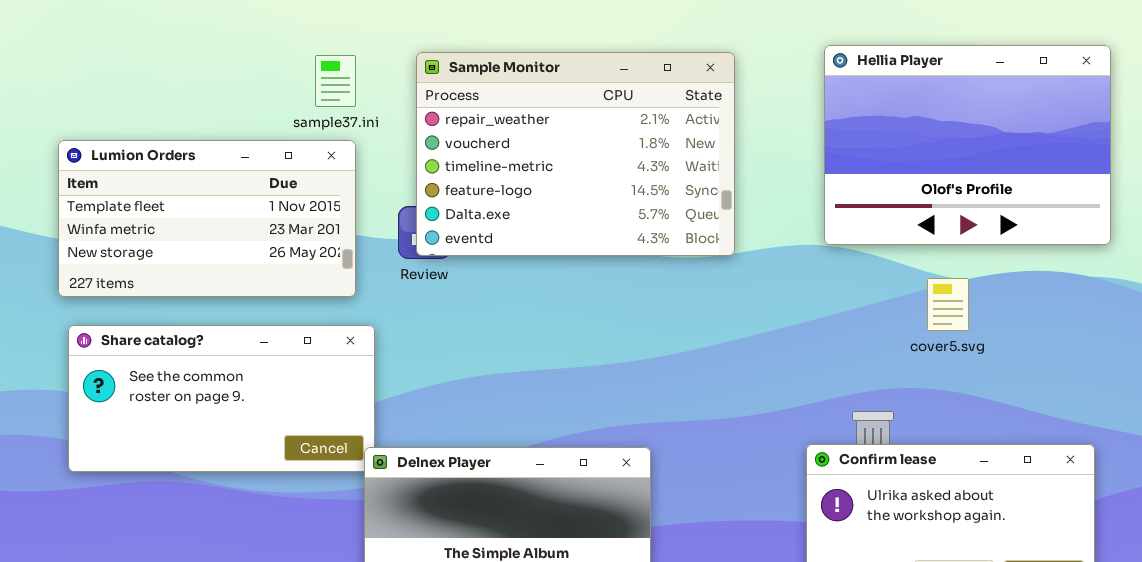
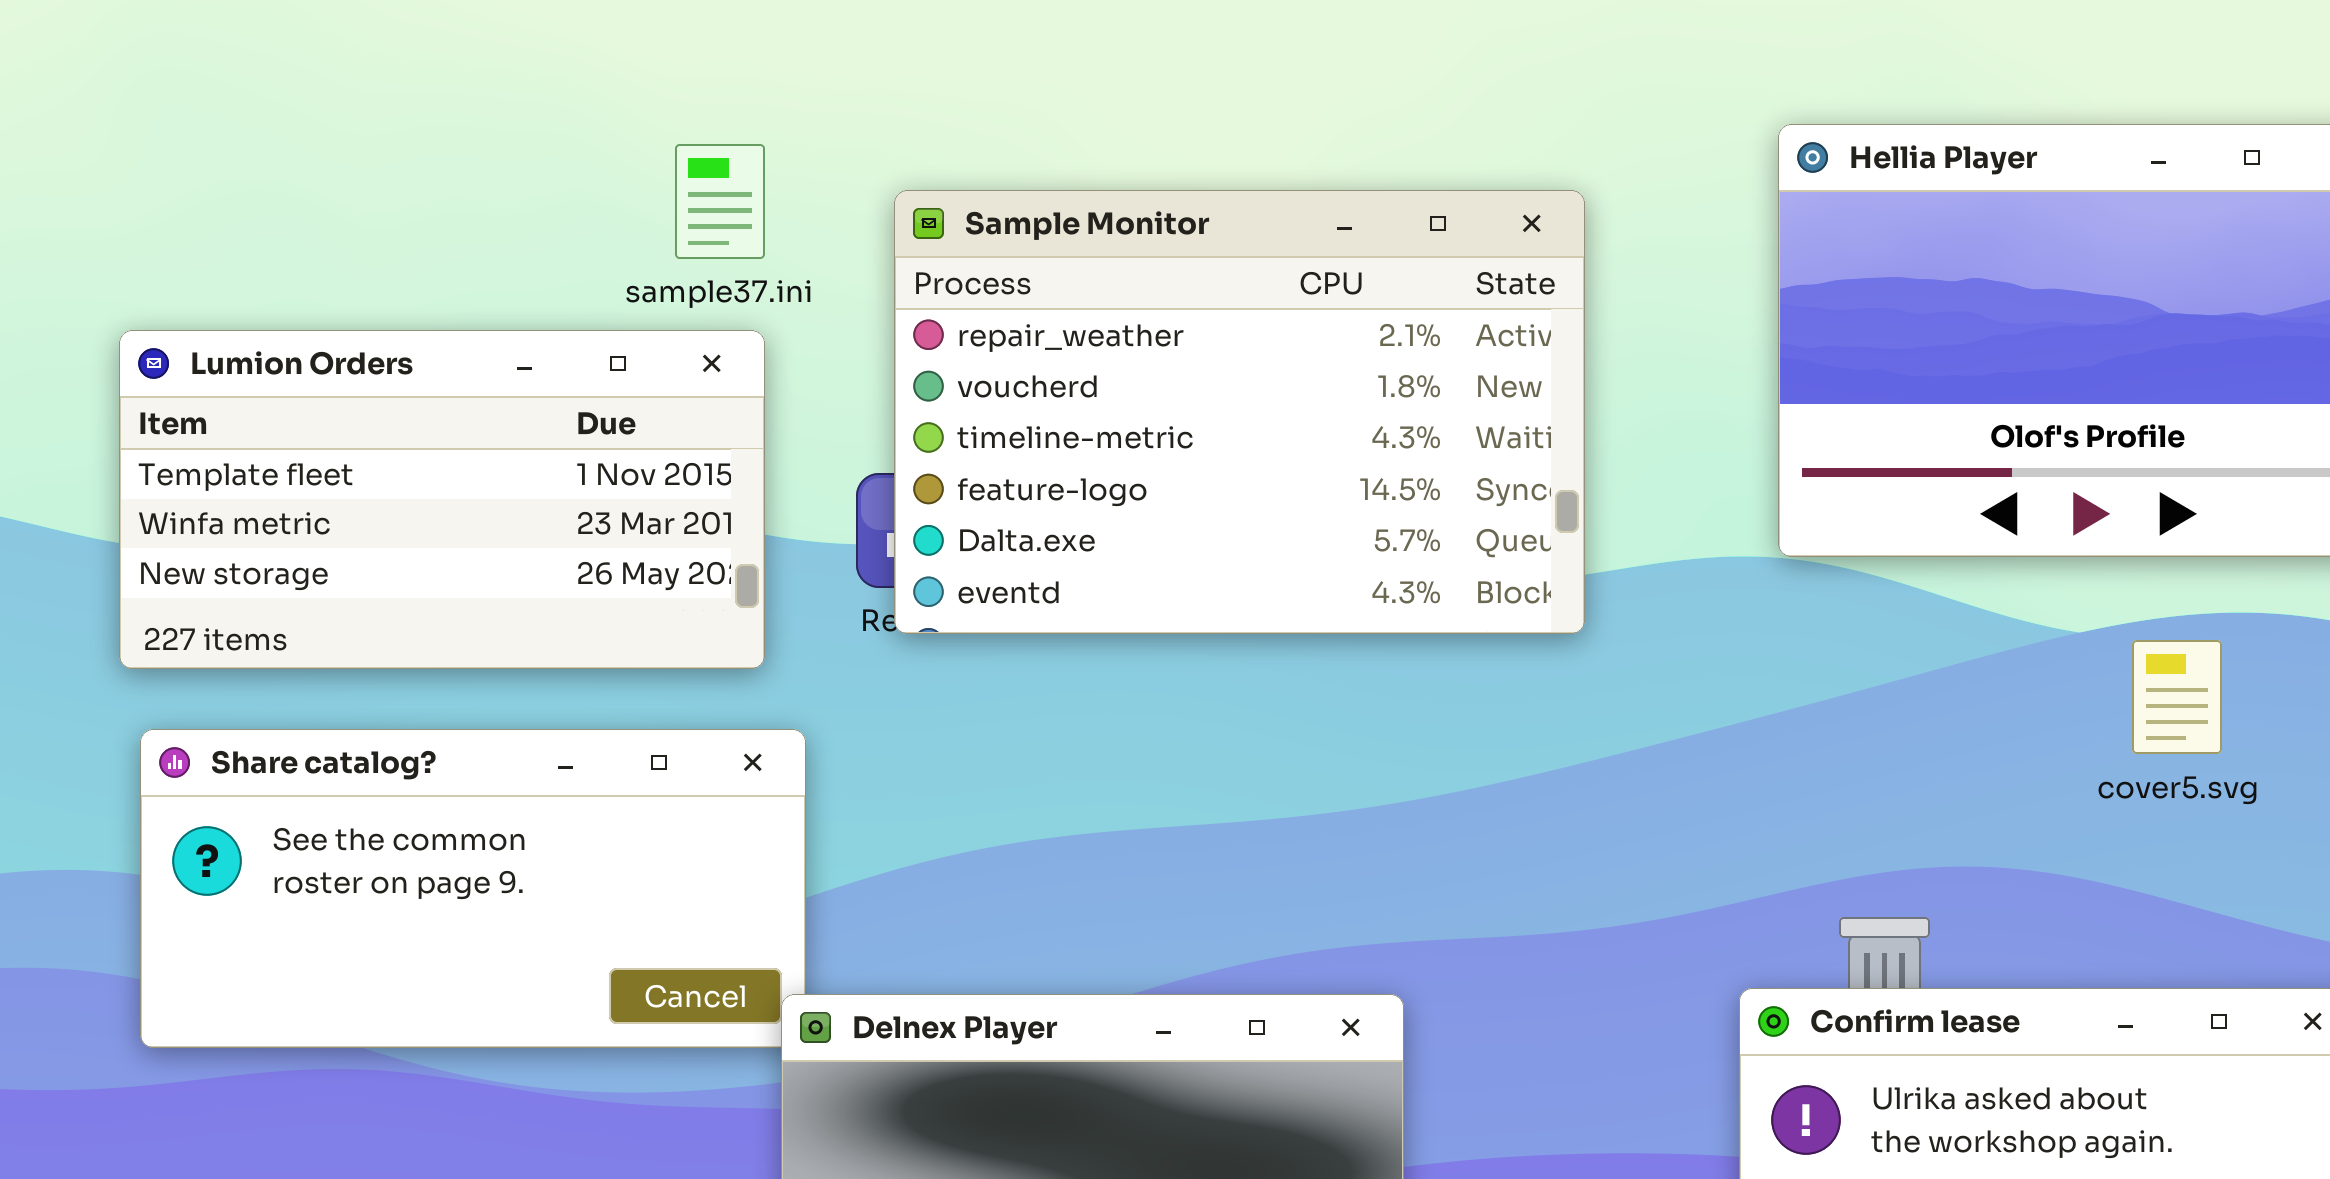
Sample Monitor: [416,52,735,256] -> [894,190,1585,634], moved
cover5.svg: [927,278,969,331] -> [2132,640,2222,754], moved

